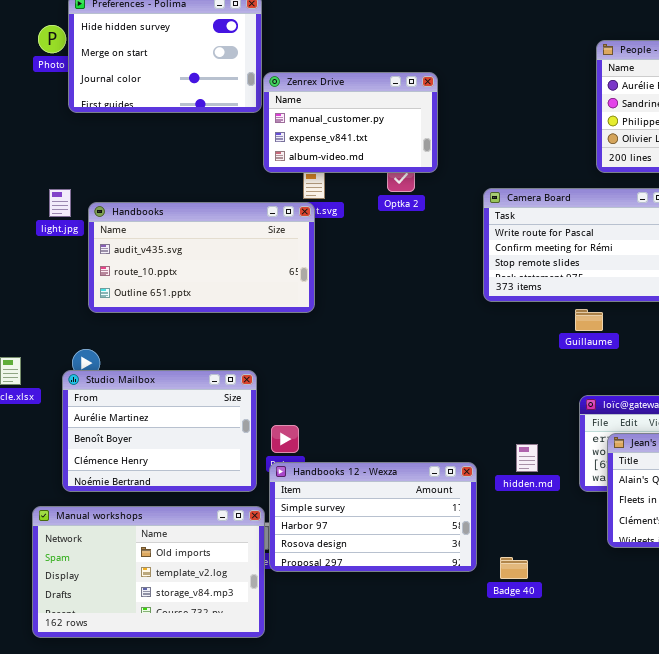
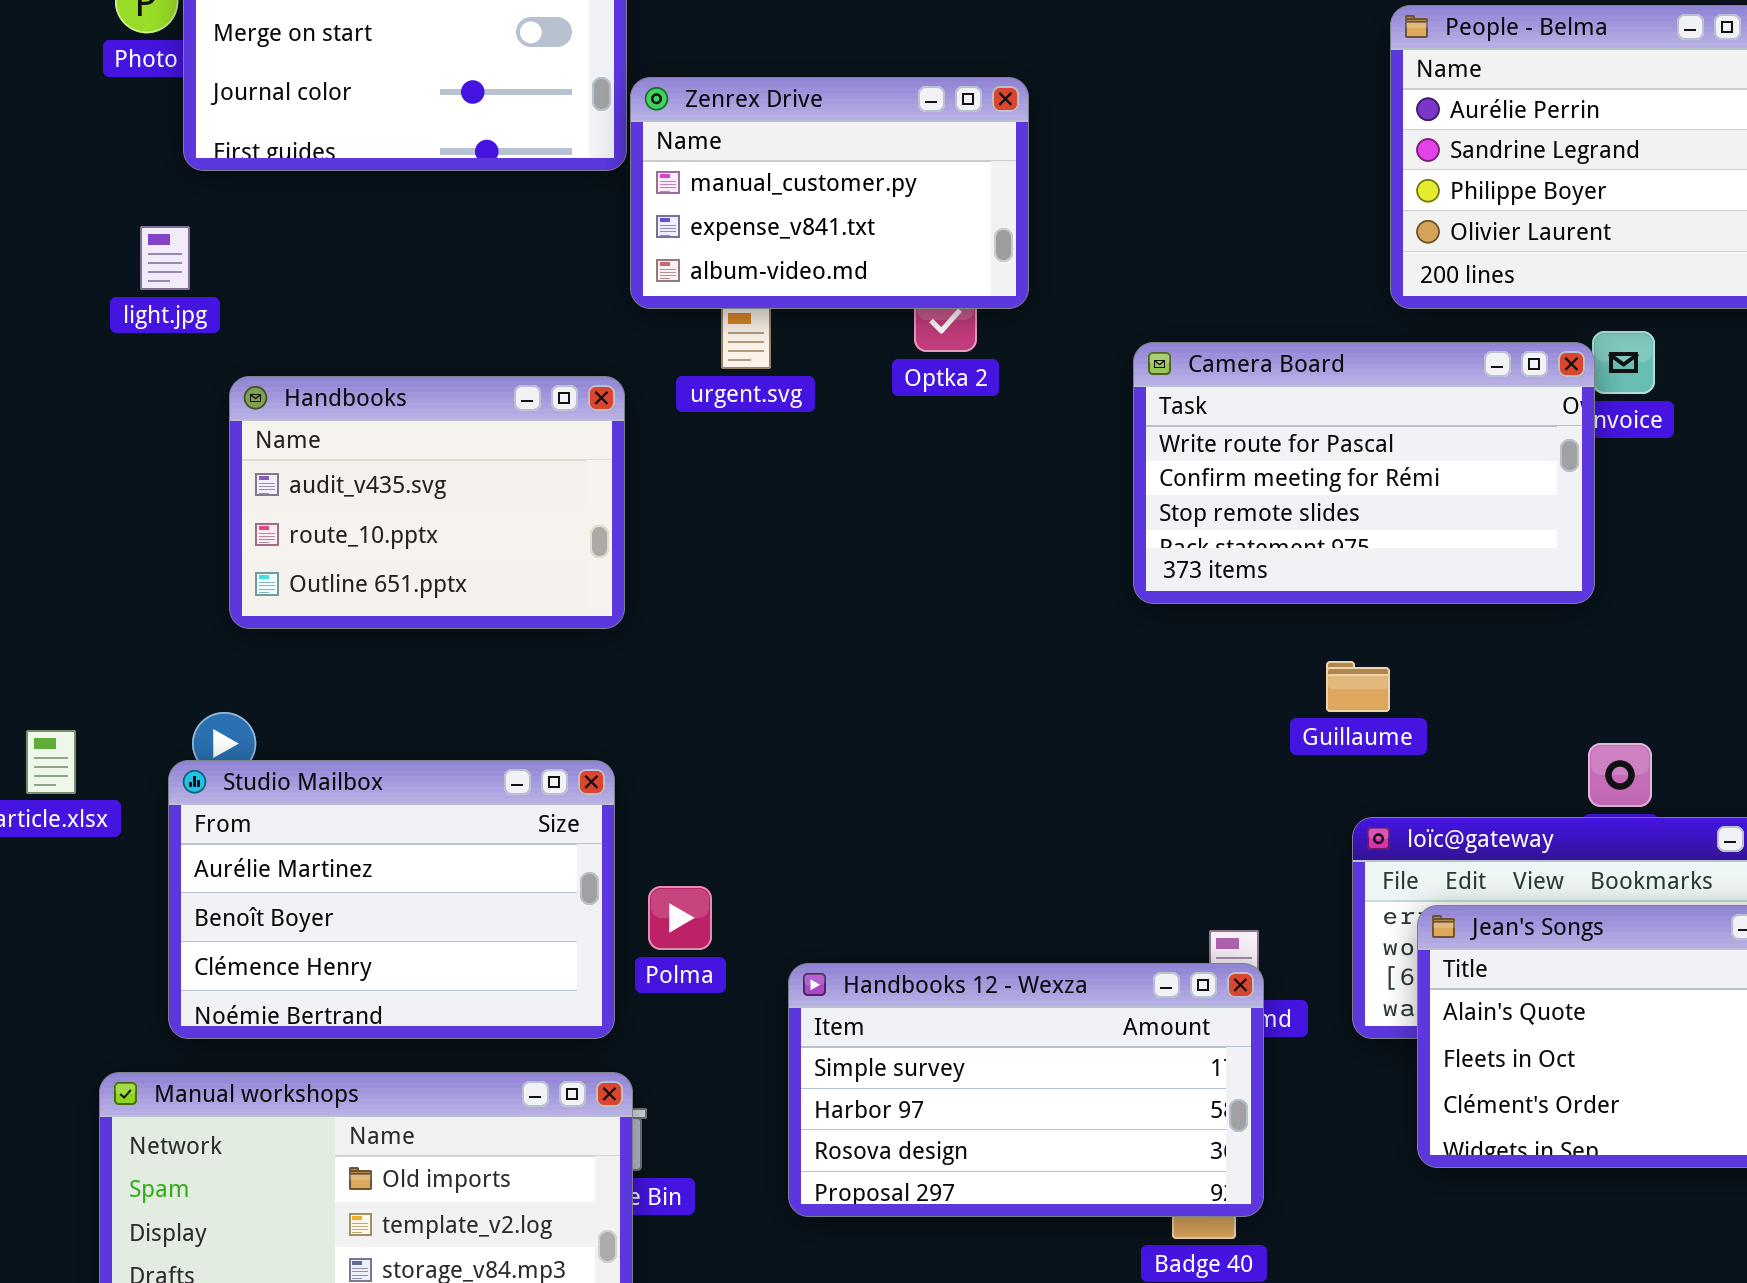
light.jpg: [49,189,71,217] -> [140,226,190,290], moved
Handbooks: [88,202,315,313] -> [229,376,625,629], resized
Guillaume: [575,309,603,331] -> [1326,661,1390,712], moved
Handbooks 12 - Wexza: [269,462,477,572] -> [788,963,1264,1217], moved

